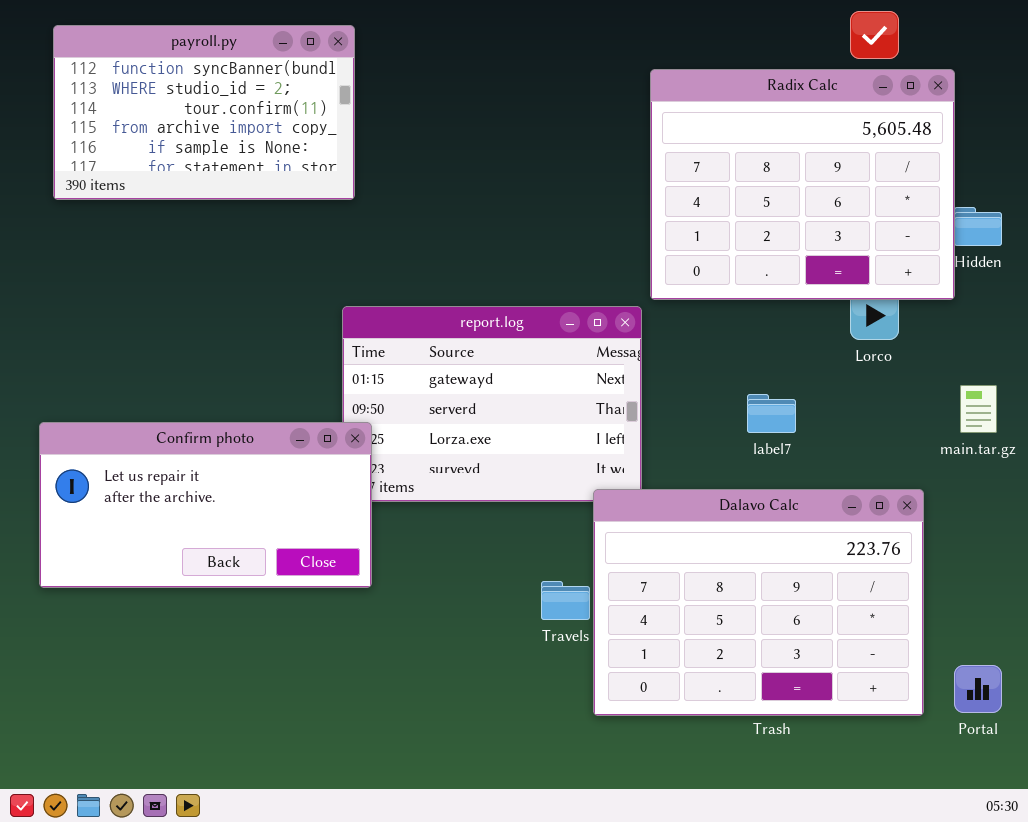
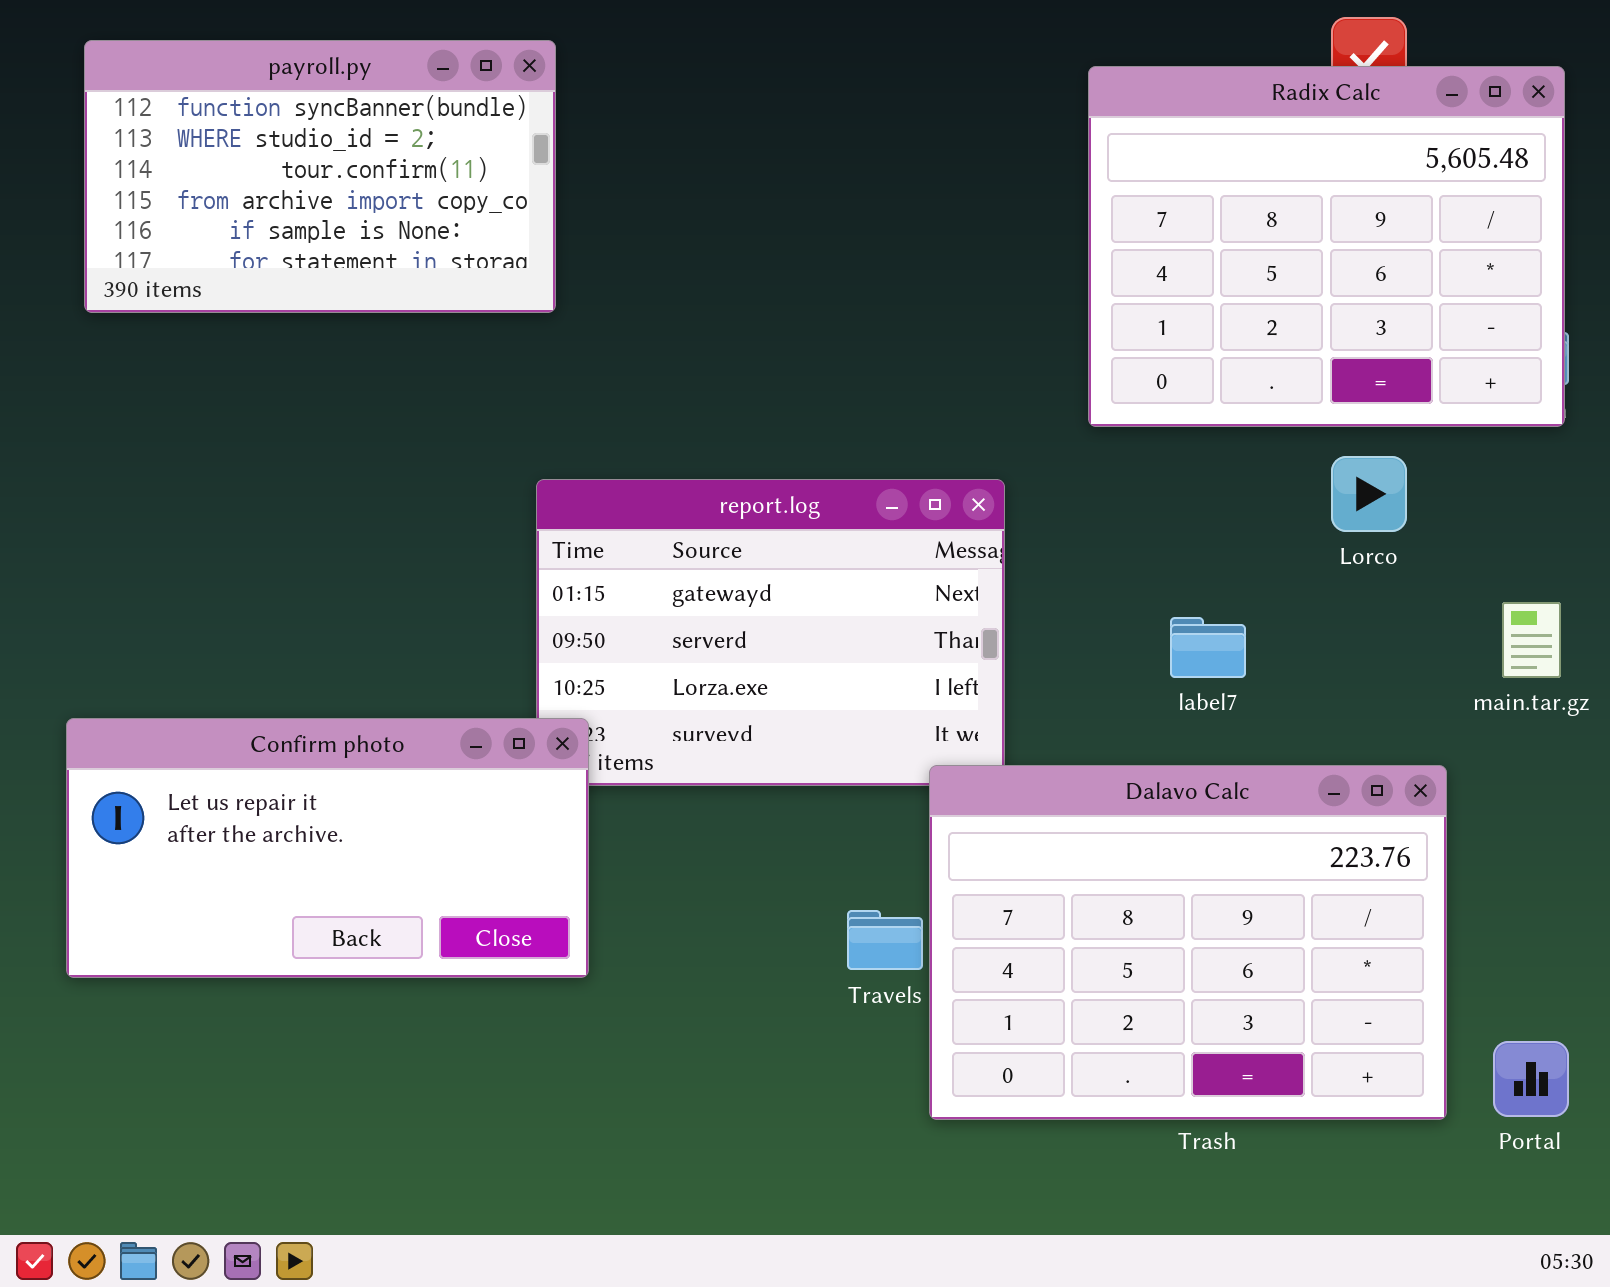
Radix Calc: [650,69,955,300] -> [1088,66,1565,427], moved
Confirm photo: [39,422,372,588] -> [66,718,589,978], moved

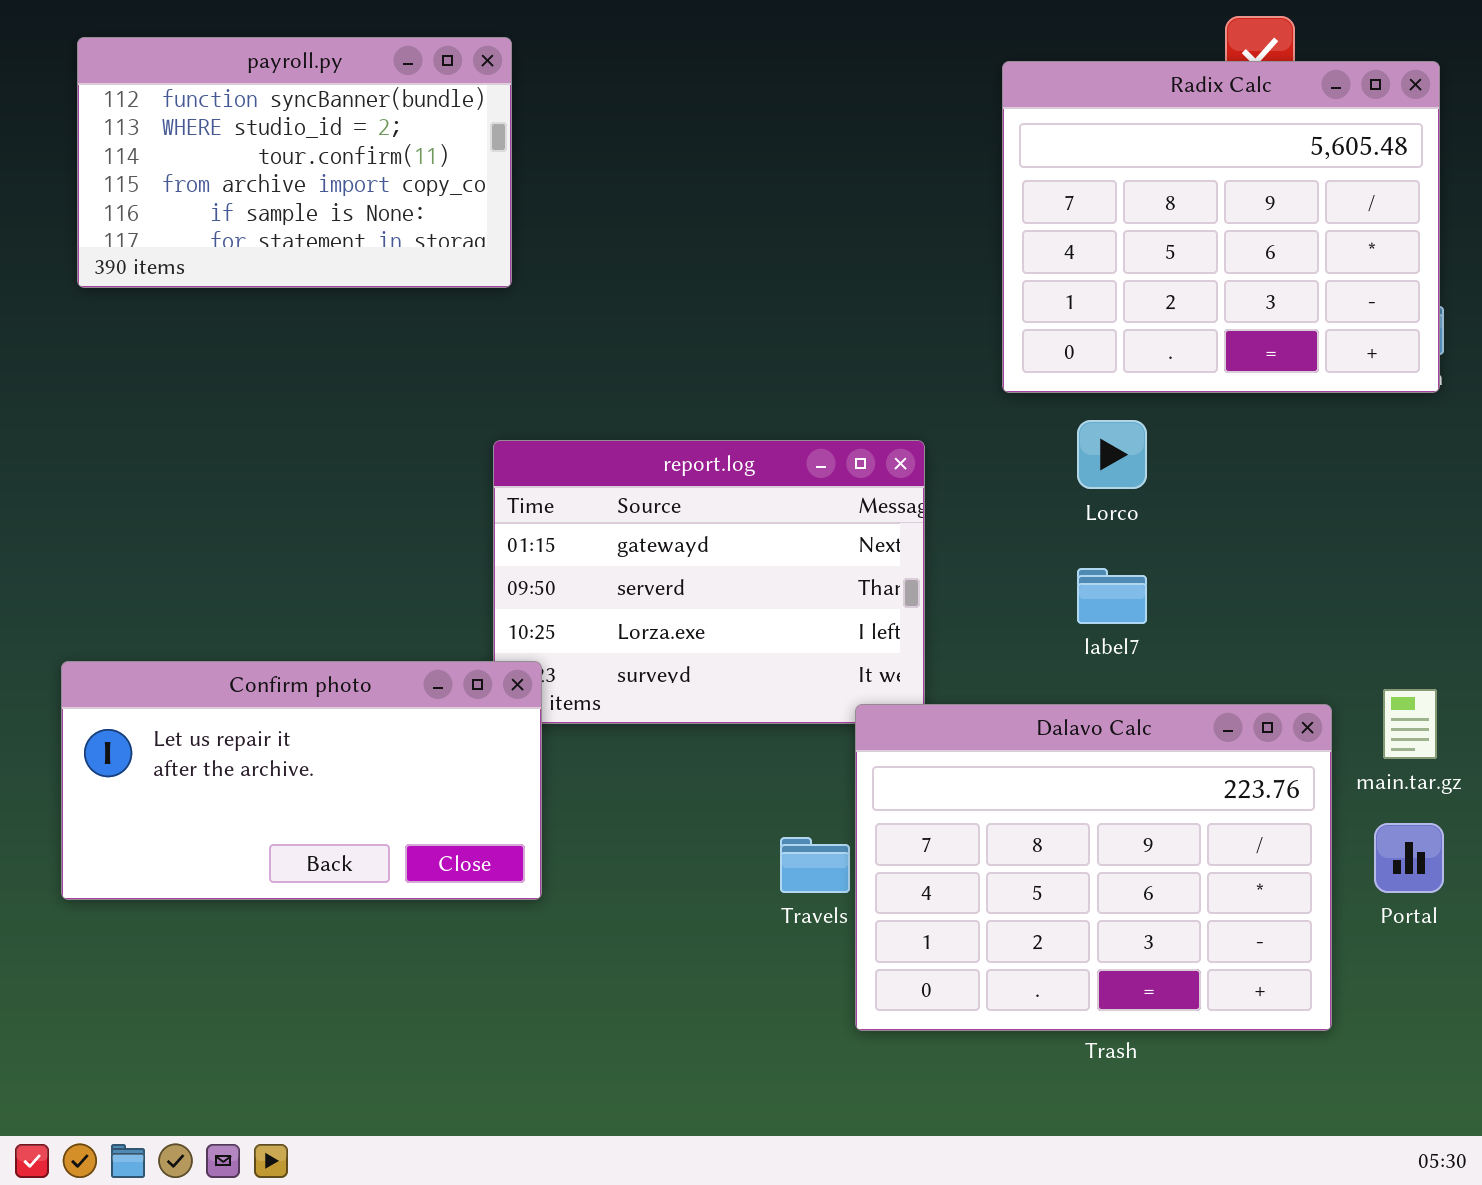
Lorco: [1331,456,1407,532] -> [1077,420,1147,489], moved
main.tar.gz: [1502,602,1561,678] -> [1383,689,1437,759], moved
Portal: [1493,1041,1569,1117] -> [1374,823,1444,893], moved

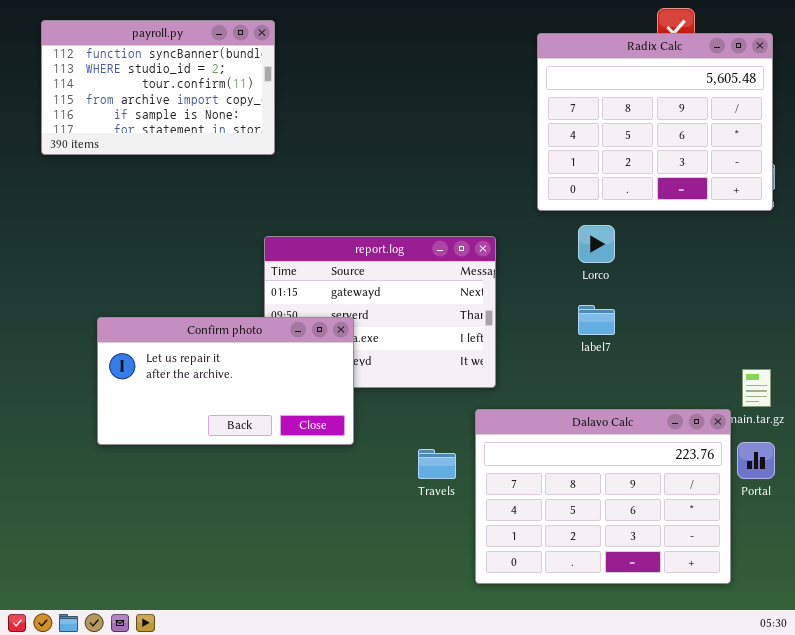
Confirm photo: [61,661,542,900] -> [97,317,354,445], moved
Dalavo Calc: [855,704,1332,1031] -> [475,409,731,584], moved

